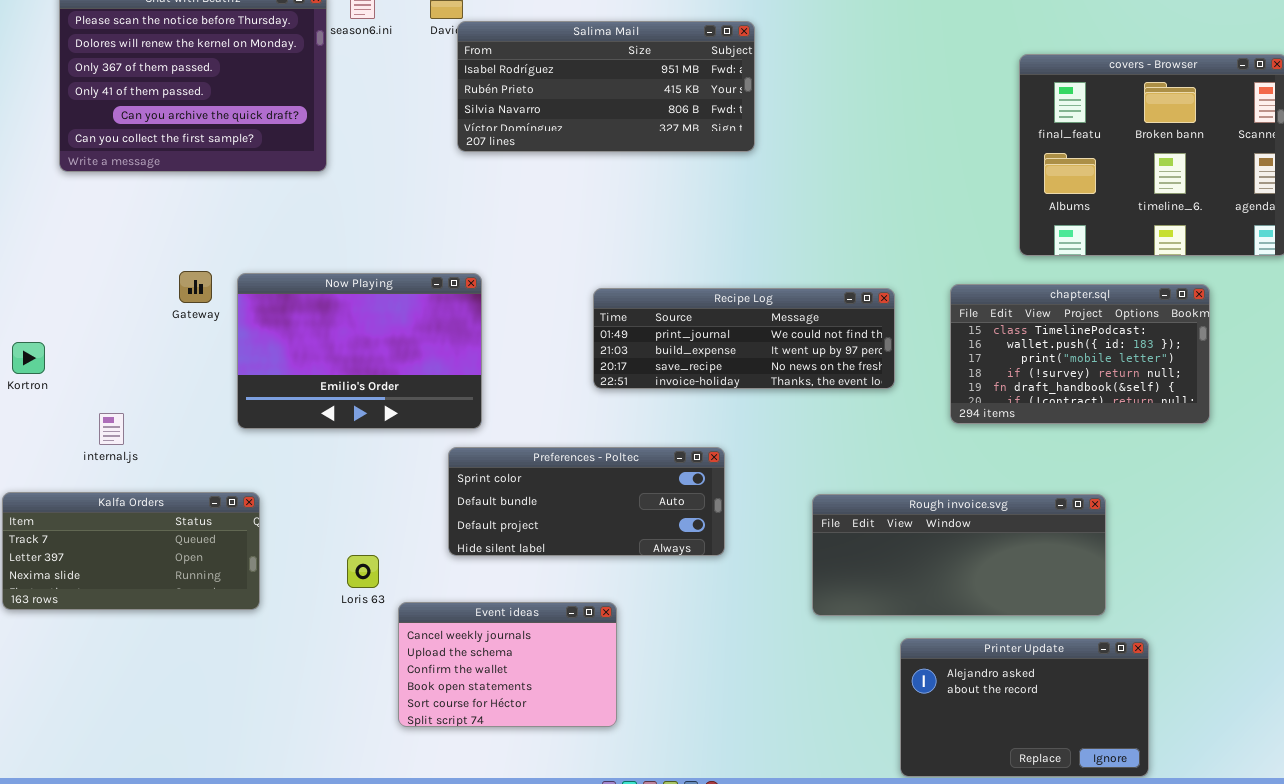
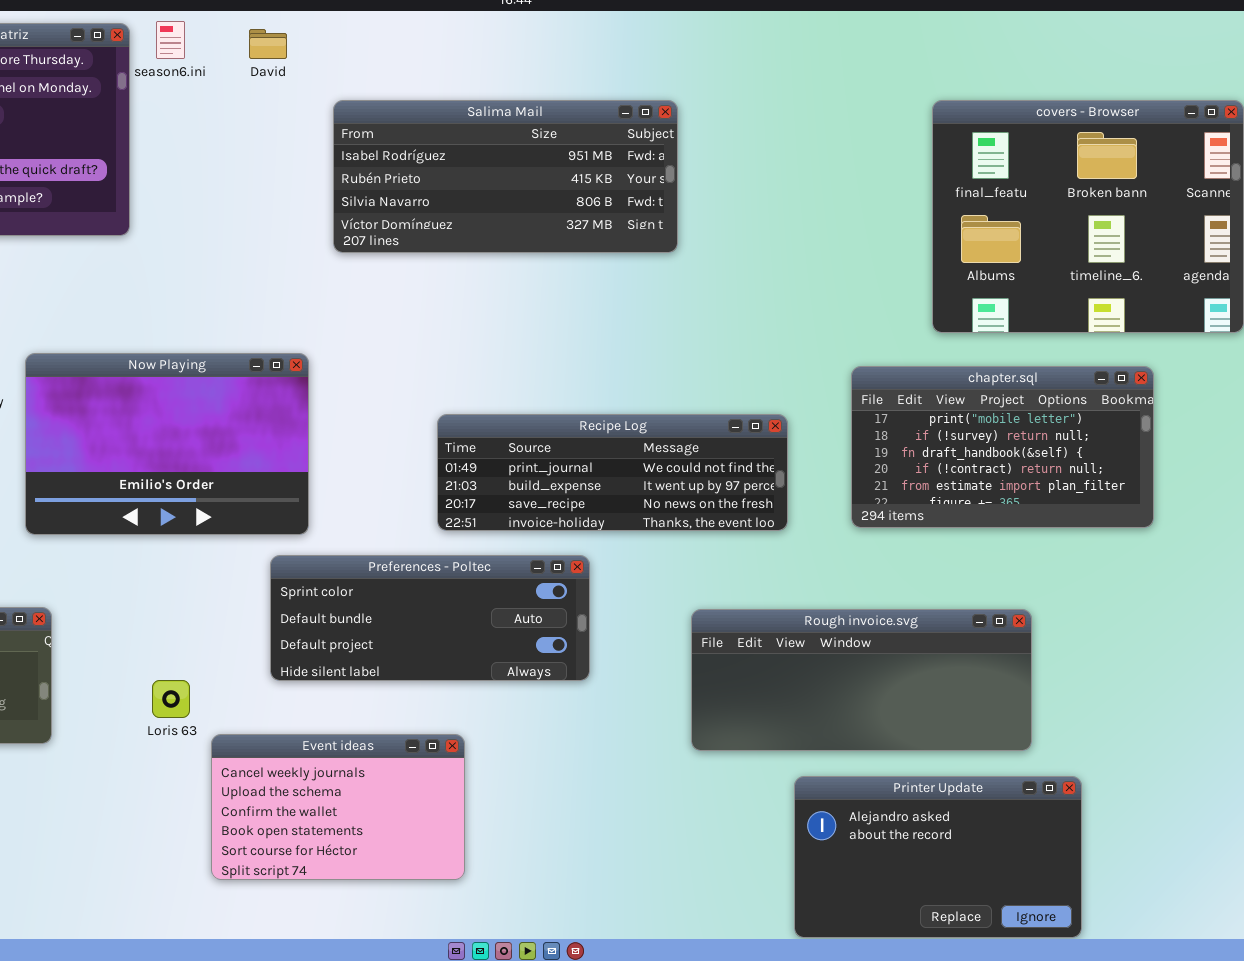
Salima Mail: [457,21,755,152] -> [333,100,678,253], moved
chapter.sql: [950,284,1210,424] -> [851,366,1154,528], scrolled down 2 rows
Recipe Log: [593,288,895,389] -> [437,414,788,531], moved

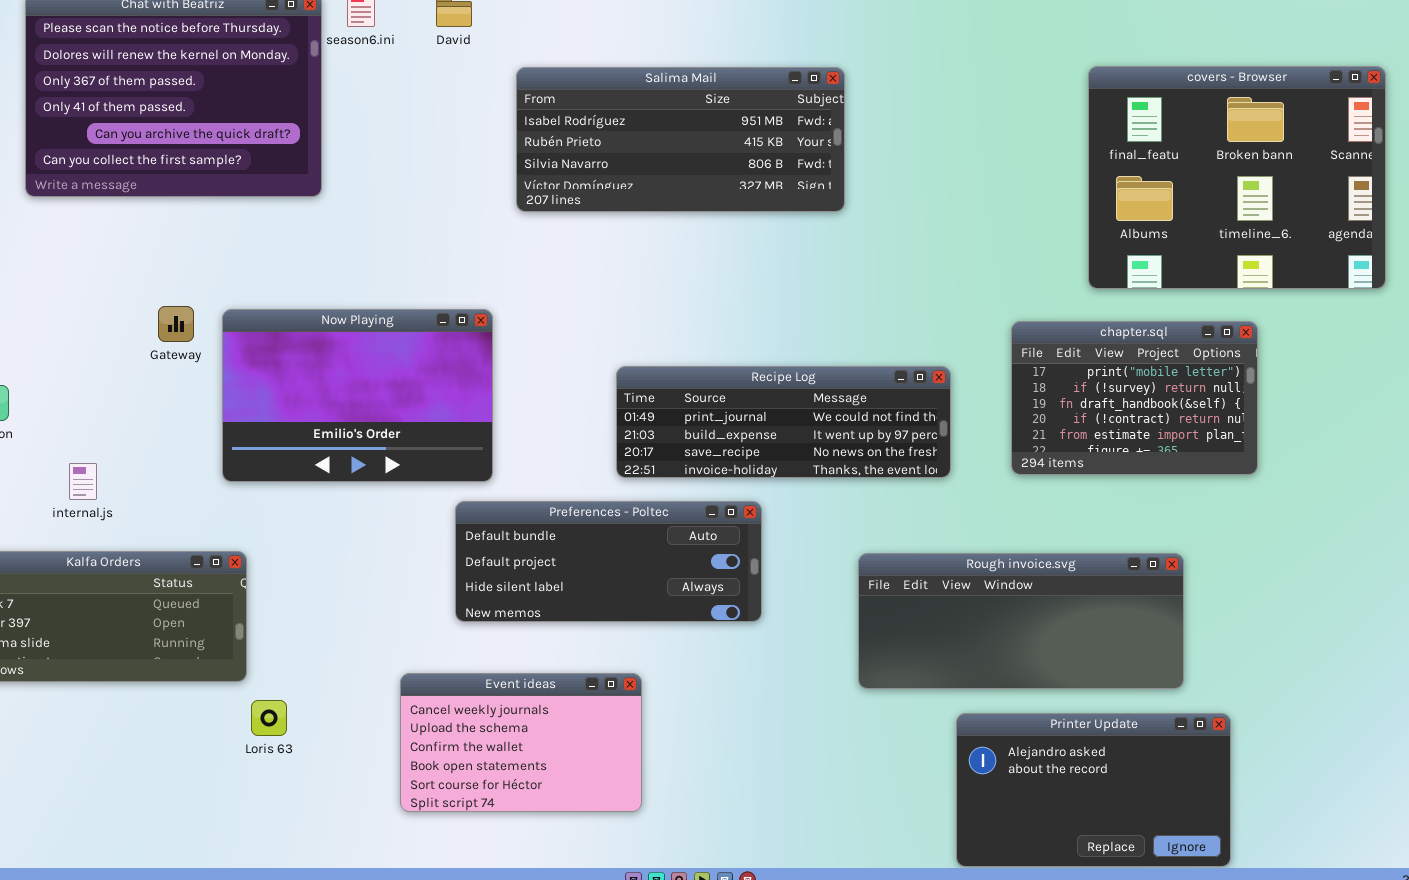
chapter.sql: [851,366,1154,528] -> [1011,321,1258,475], resized
Preferences - Poltec: [270,555,590,681] -> [455,501,762,622], scrolled down 1 row
Loris 63: [152,680,190,718] -> [251,700,287,736], moved

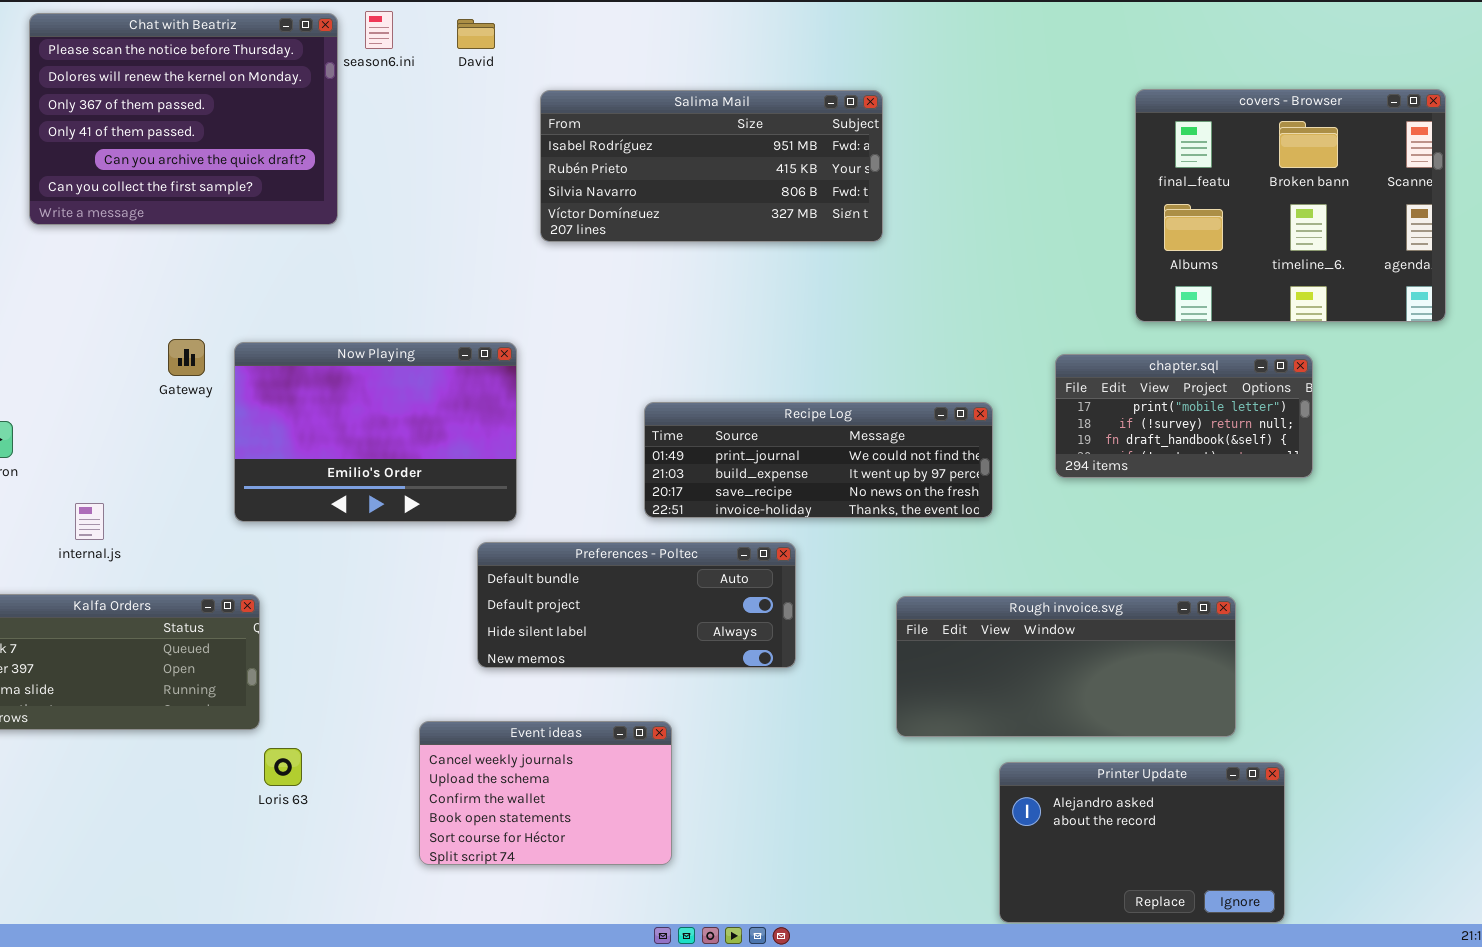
chapter.sql: [1011,321,1258,475] -> [1055,354,1313,478], resized

